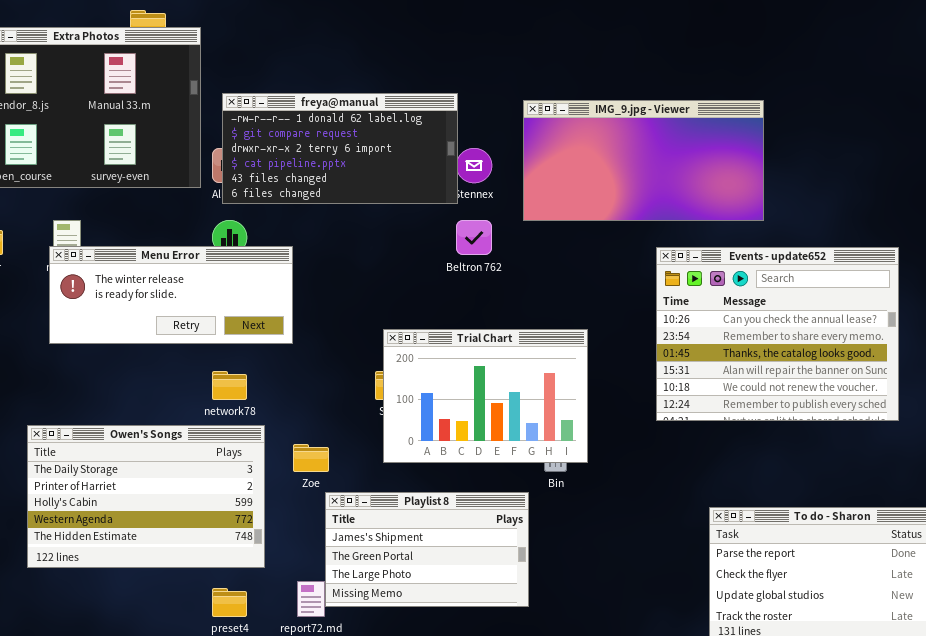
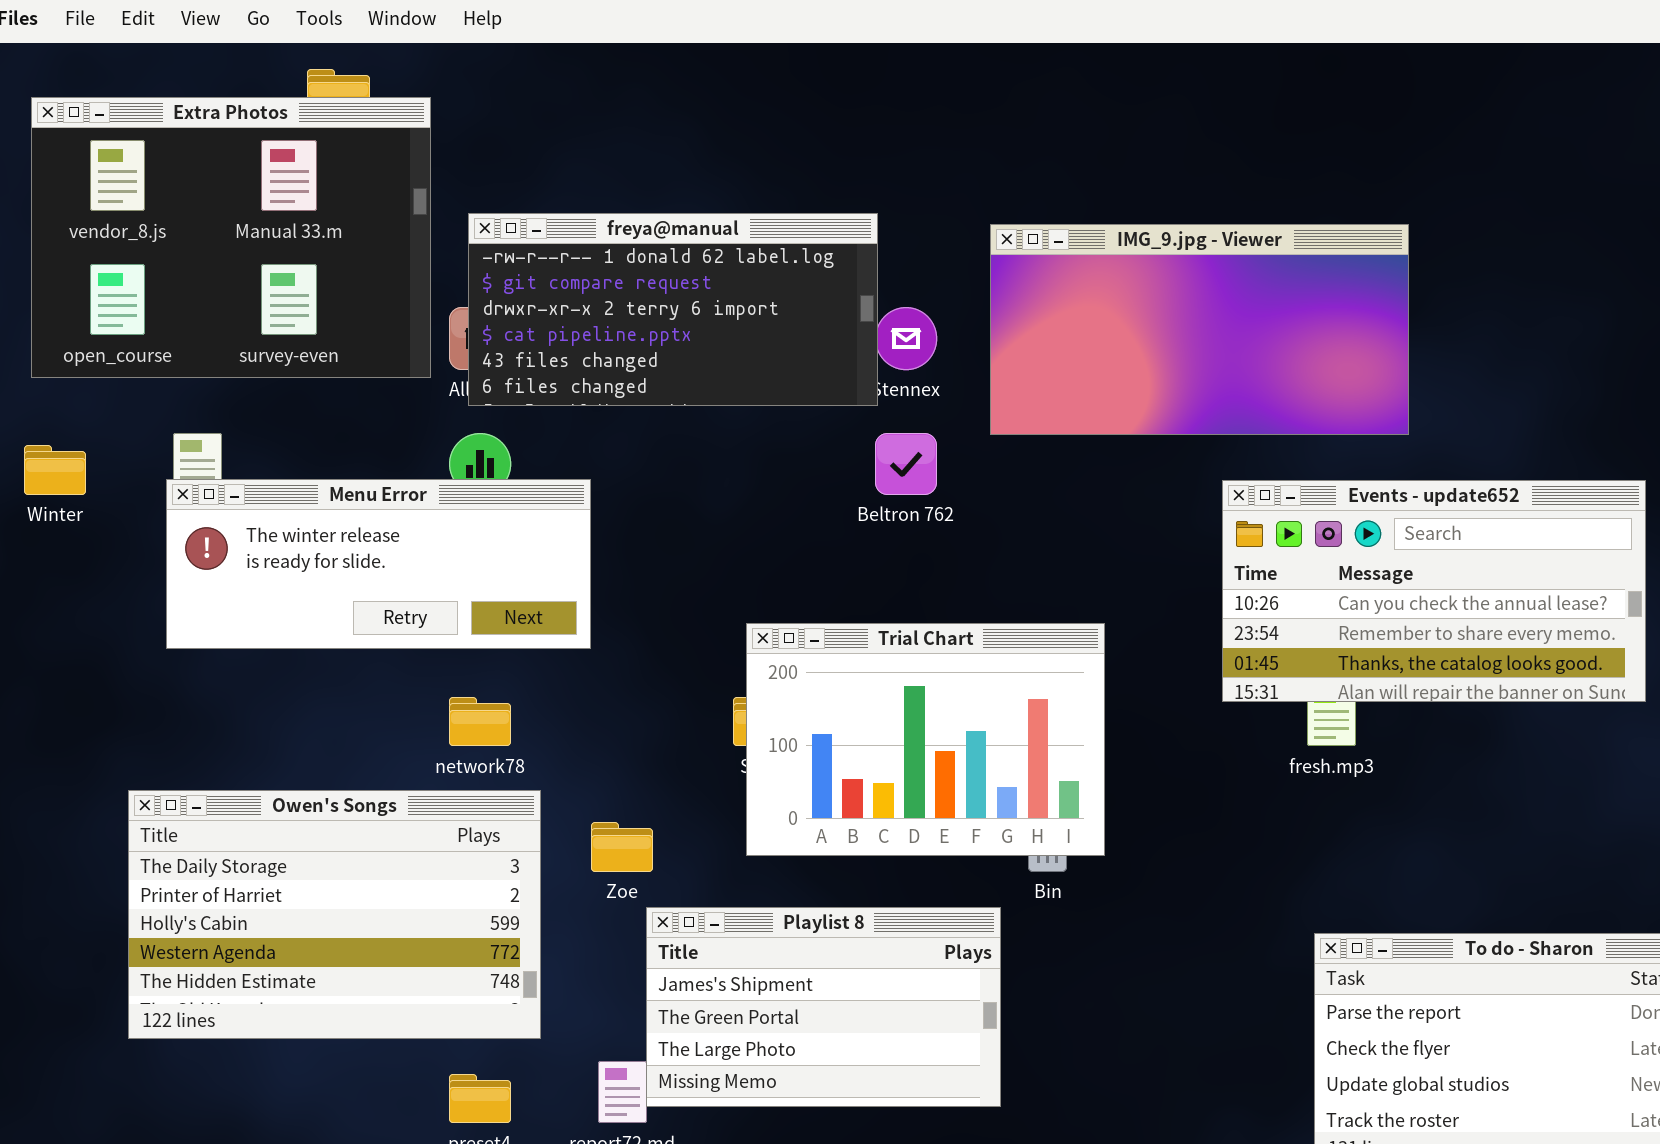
Events - update652: [656,247,899,421] -> [1222,480,1646,702], resized

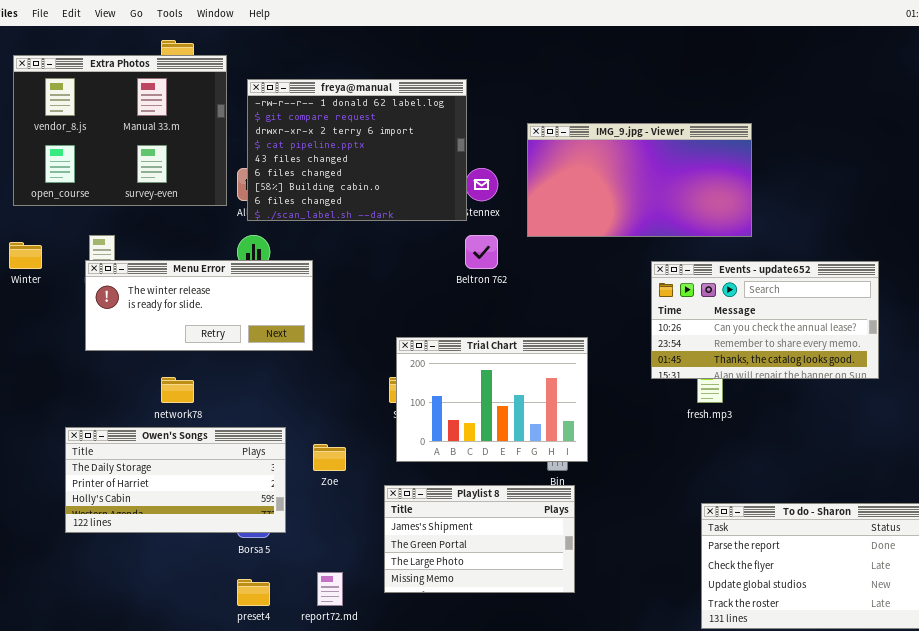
freya@manual: [468,213,878,406] -> [247,79,467,221], resized
network78: [449,697,511,746] -> [161,377,194,403], moved
Owen's Songs: [128,790,541,1039] -> [65,427,286,533], resized
Playlist 8: [646,907,1001,1107] -> [384,485,575,593], moved

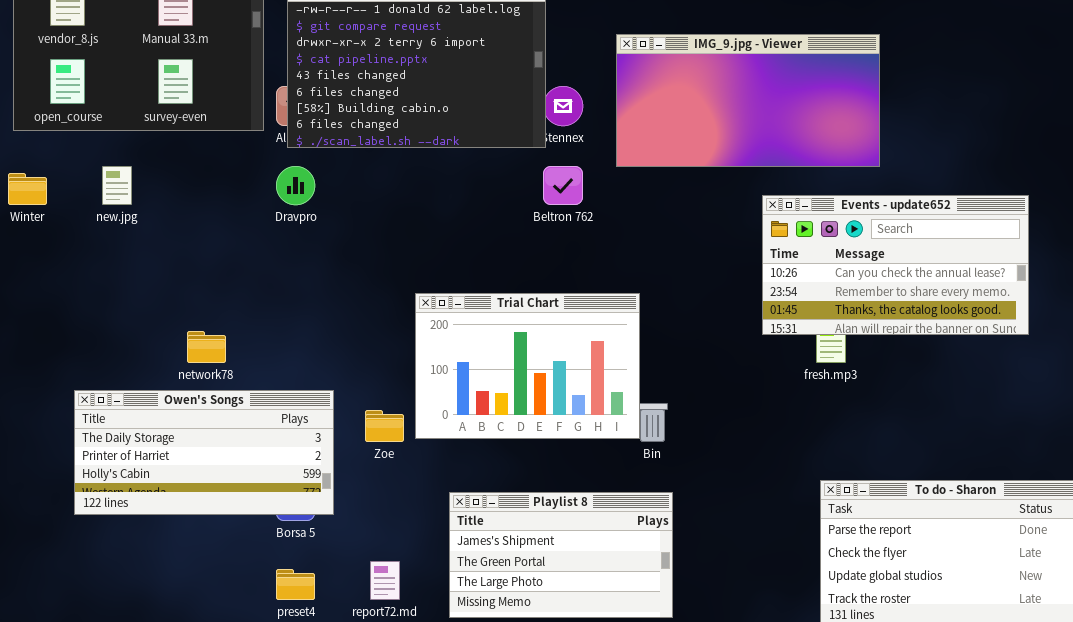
Menu Error: [85,260,313,351] -> none, closed
Trial Chart: [396,337,588,462] -> [415,293,640,439], moved
Playlist 8: [384,485,575,593] -> [449,492,673,618], moved

